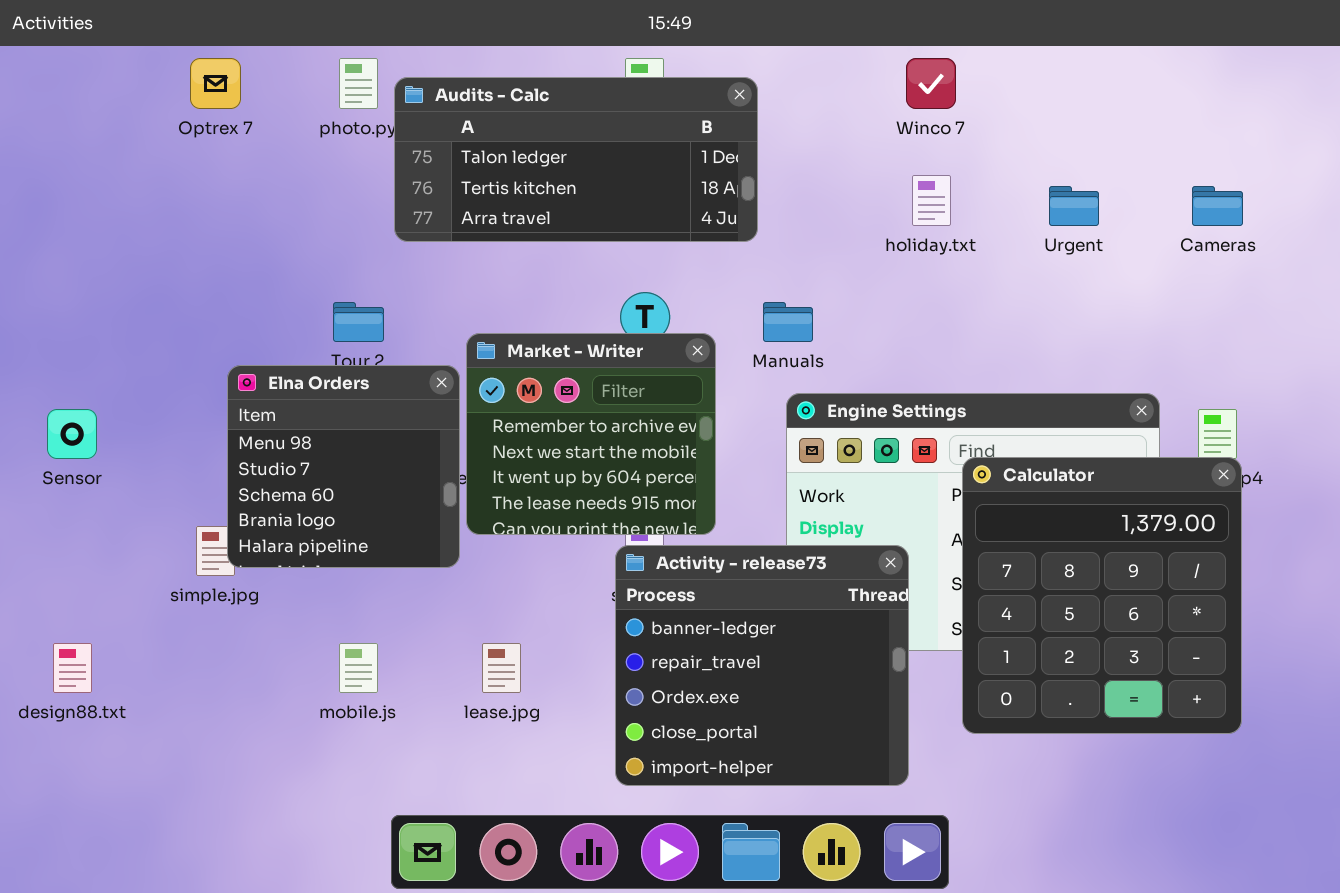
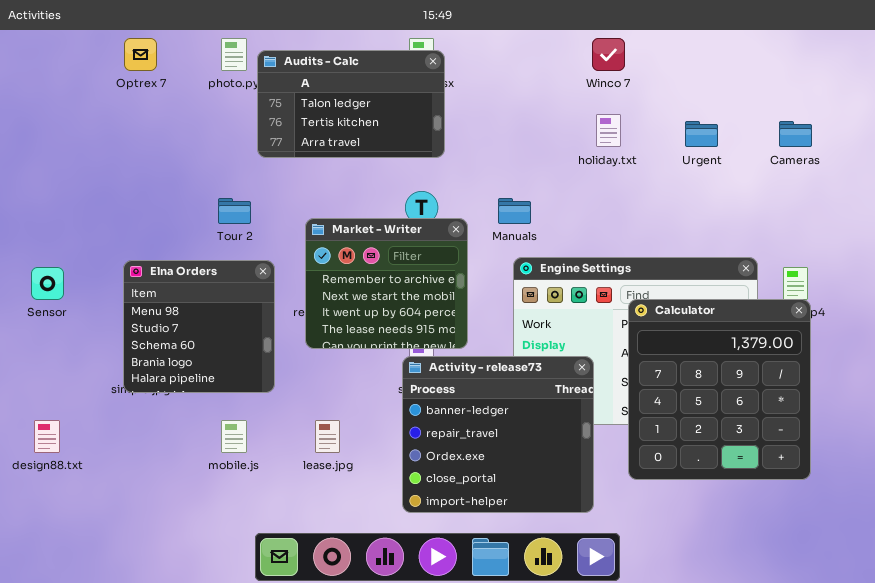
Audits - Calc: [394,77,758,242] -> [257,50,445,158], resized
Elna Orders: [227,365,460,568] -> [123,260,275,393], moved

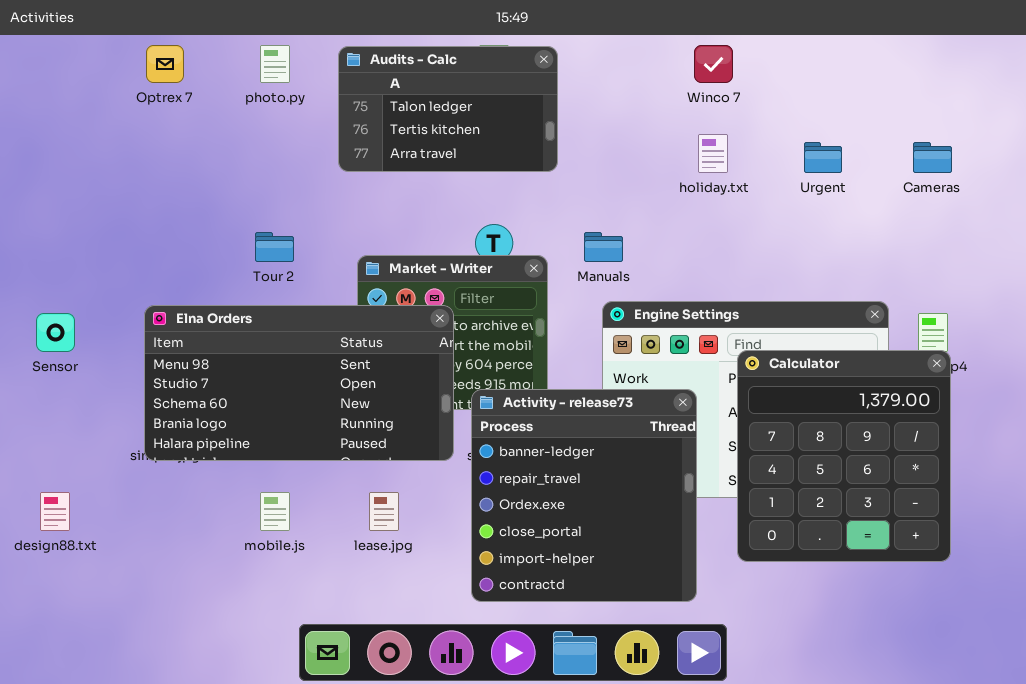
Audits - Calc: [257,50,445,158] -> [338,46,558,172], moved
Elna Orders: [123,260,275,393] -> [144,305,454,461], resized
Activity - release73: [402,356,594,513] -> [471,389,697,602], resized

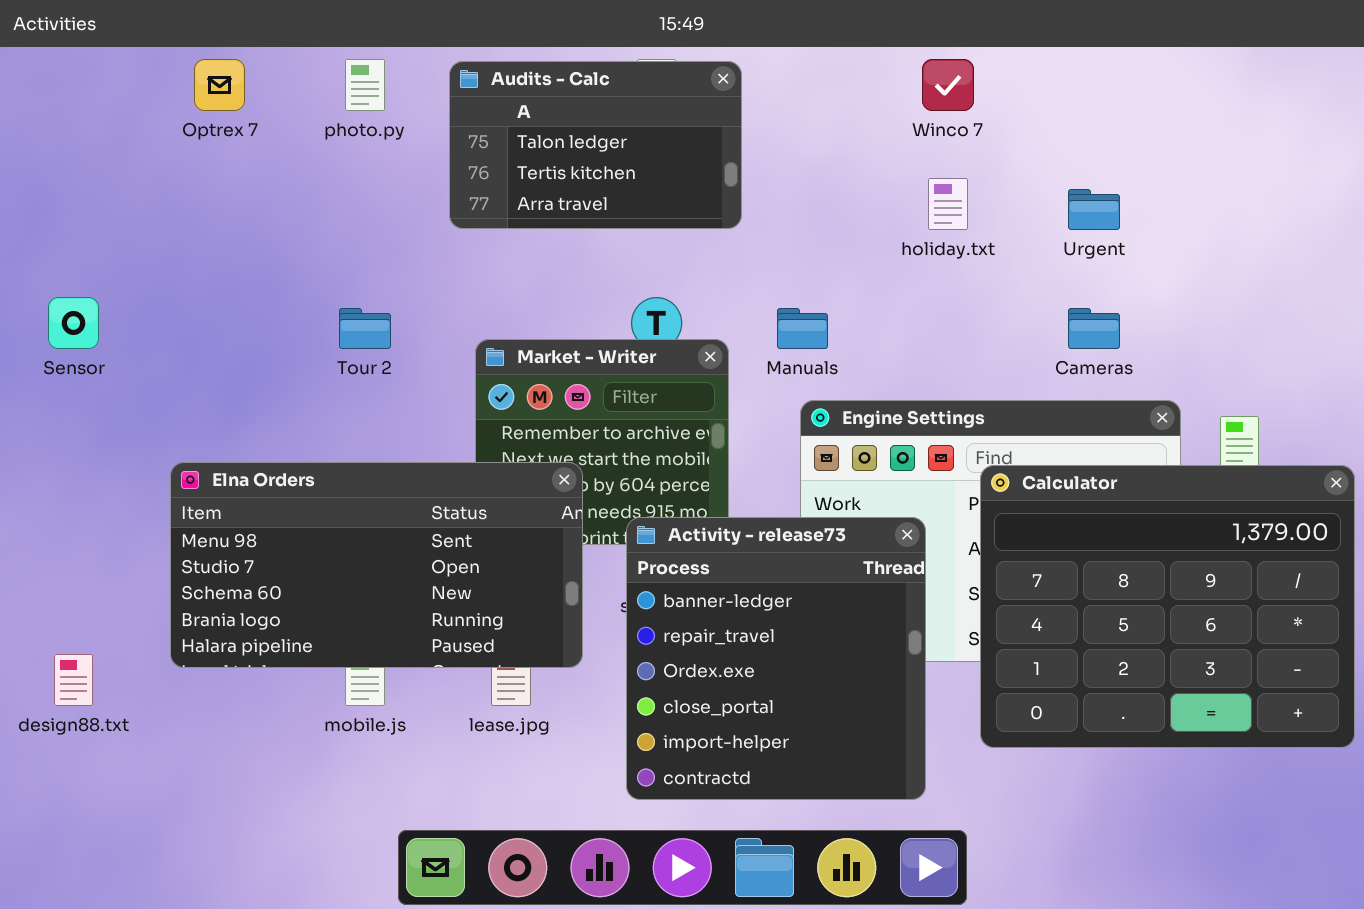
Cameras: [913,142,952,173] -> [1068,308,1120,349], moved
Elna Orders: [144,305,454,461] -> [170,462,583,668], moved
Sensor: [36,313,75,352] -> [48,297,99,349], moved
Calculator: [737,350,951,562] -> [980,465,1355,748], resized

